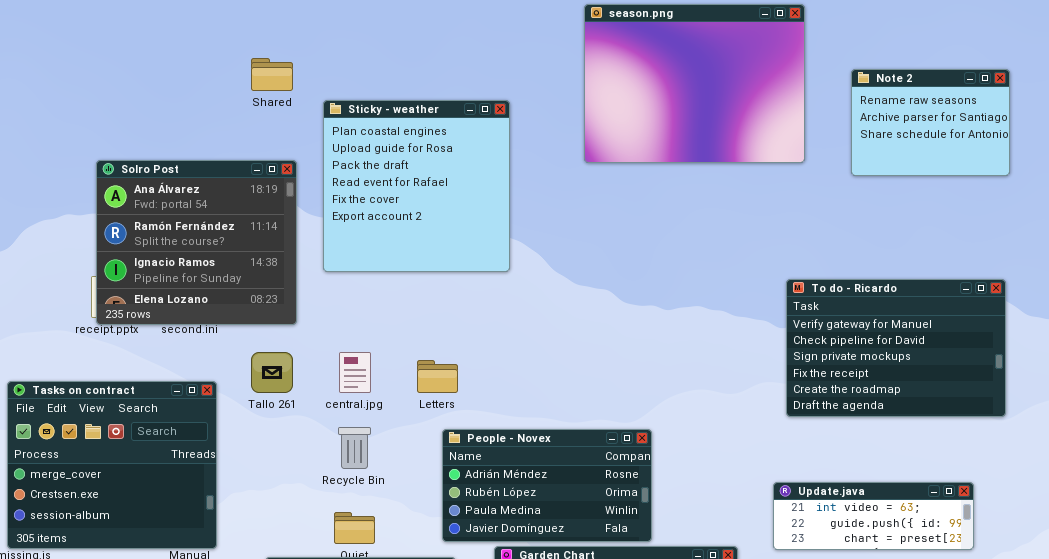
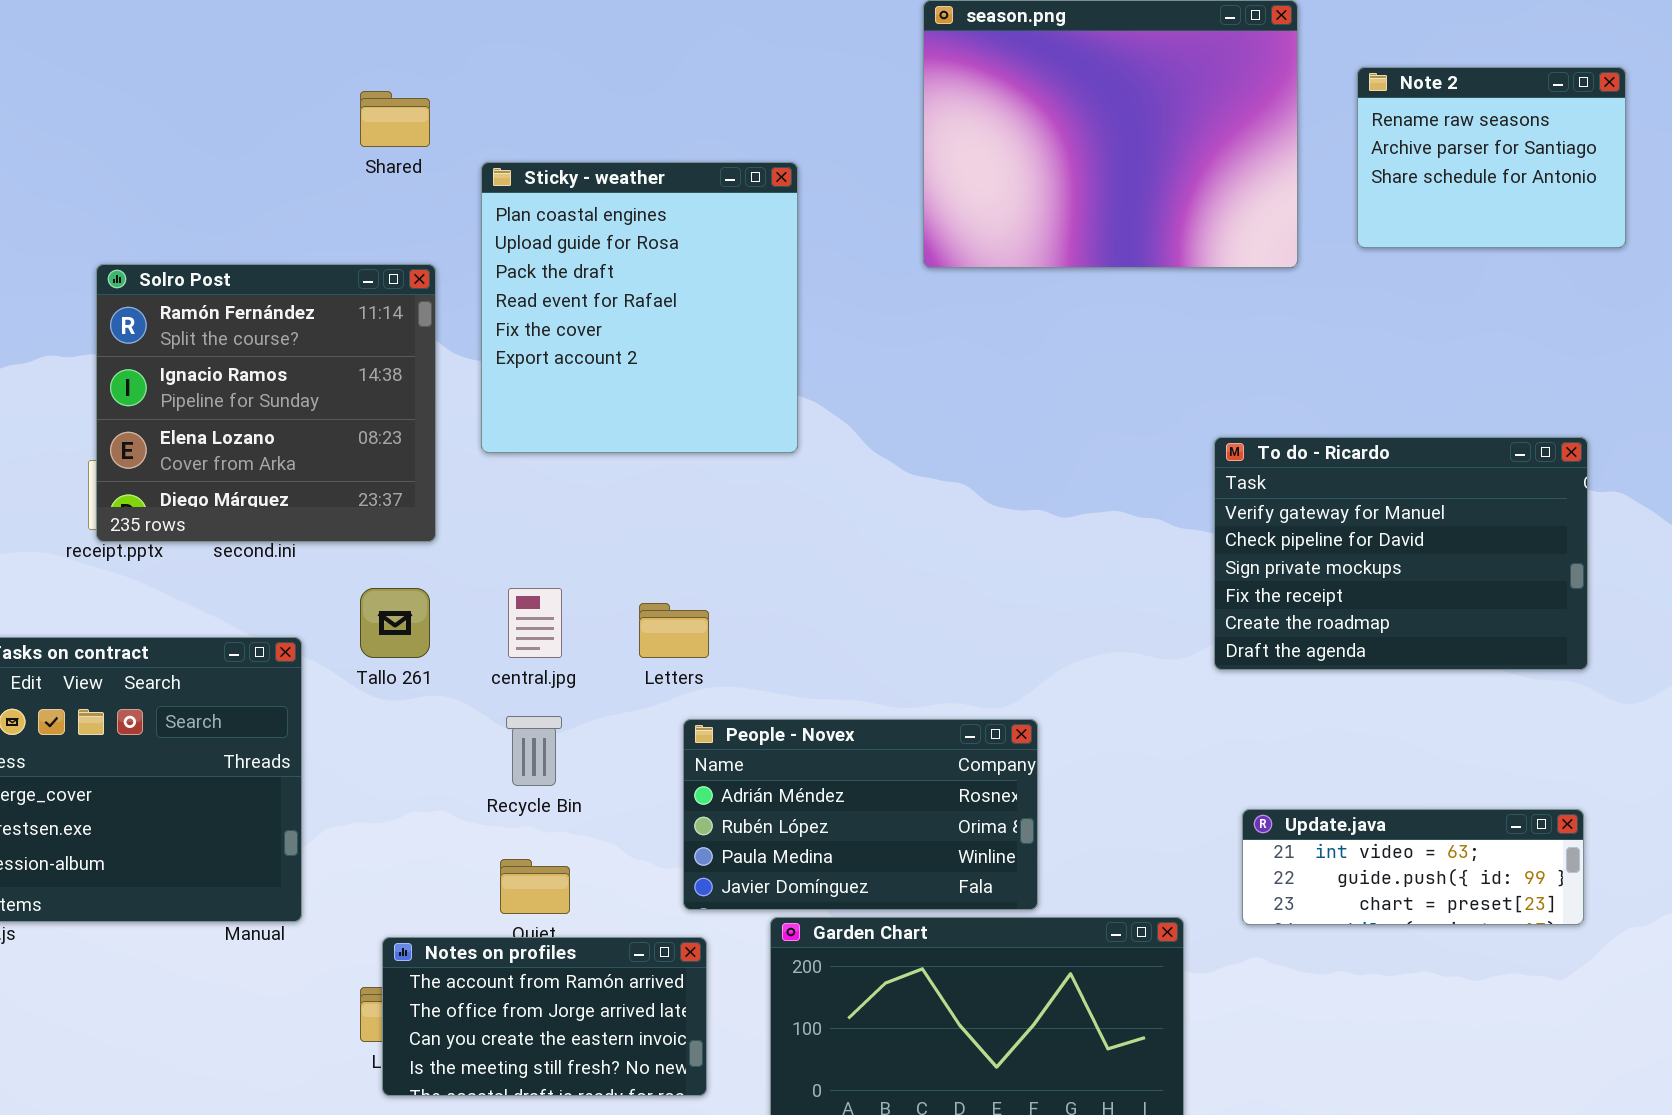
Note 2: [851,69,1010,176] -> [1357,67,1626,248], moved
Solro Post: [96,160,297,325] -> [96,264,436,542], scrolled down 1 row
To do - Ricardo: [786,279,1006,417] -> [1214,437,1588,670], moved

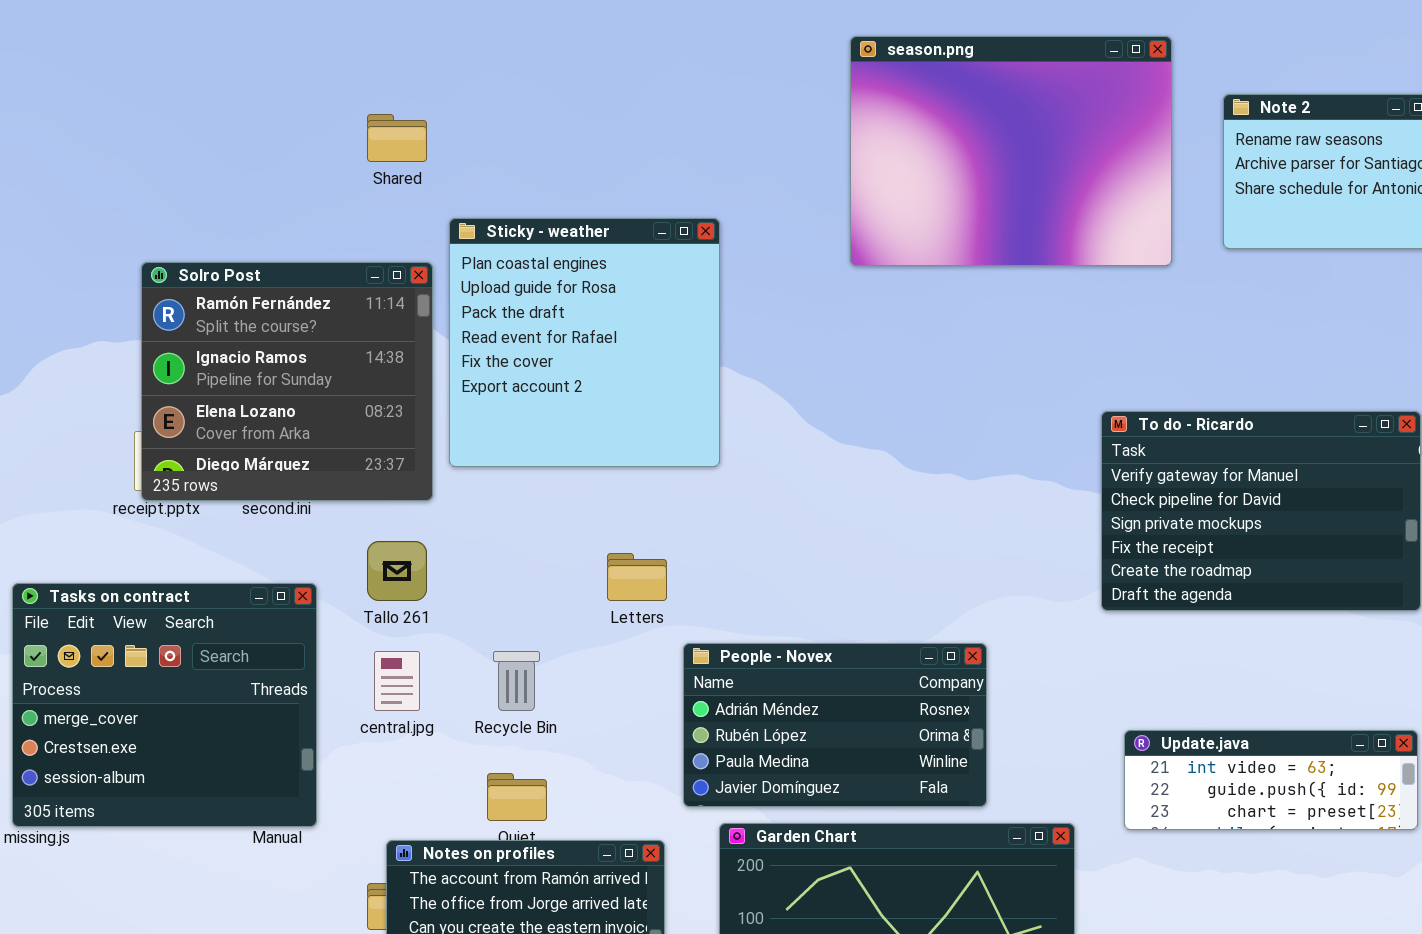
Sticky - weather: [481,162,798,453] -> [449,218,720,467], moved
central.jpg: [508,588,562,658] -> [374,651,420,711], moved
People - Novex: [683,719,1038,910] -> [683,643,987,807], moved

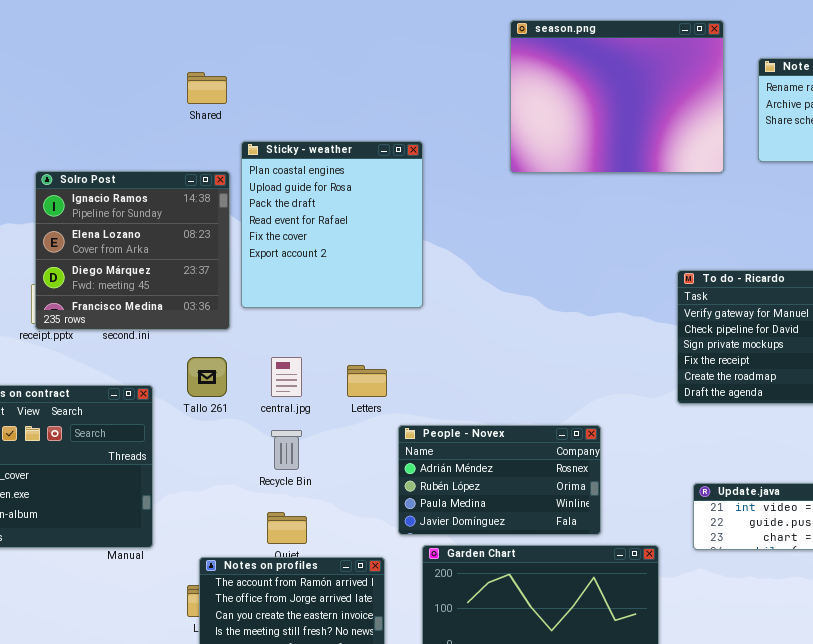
Solro Post: [141,262,433,501] -> [35,171,230,330], scrolled down 1 row
central.jpg: [374,651,420,711] -> [271,357,302,397], moved

